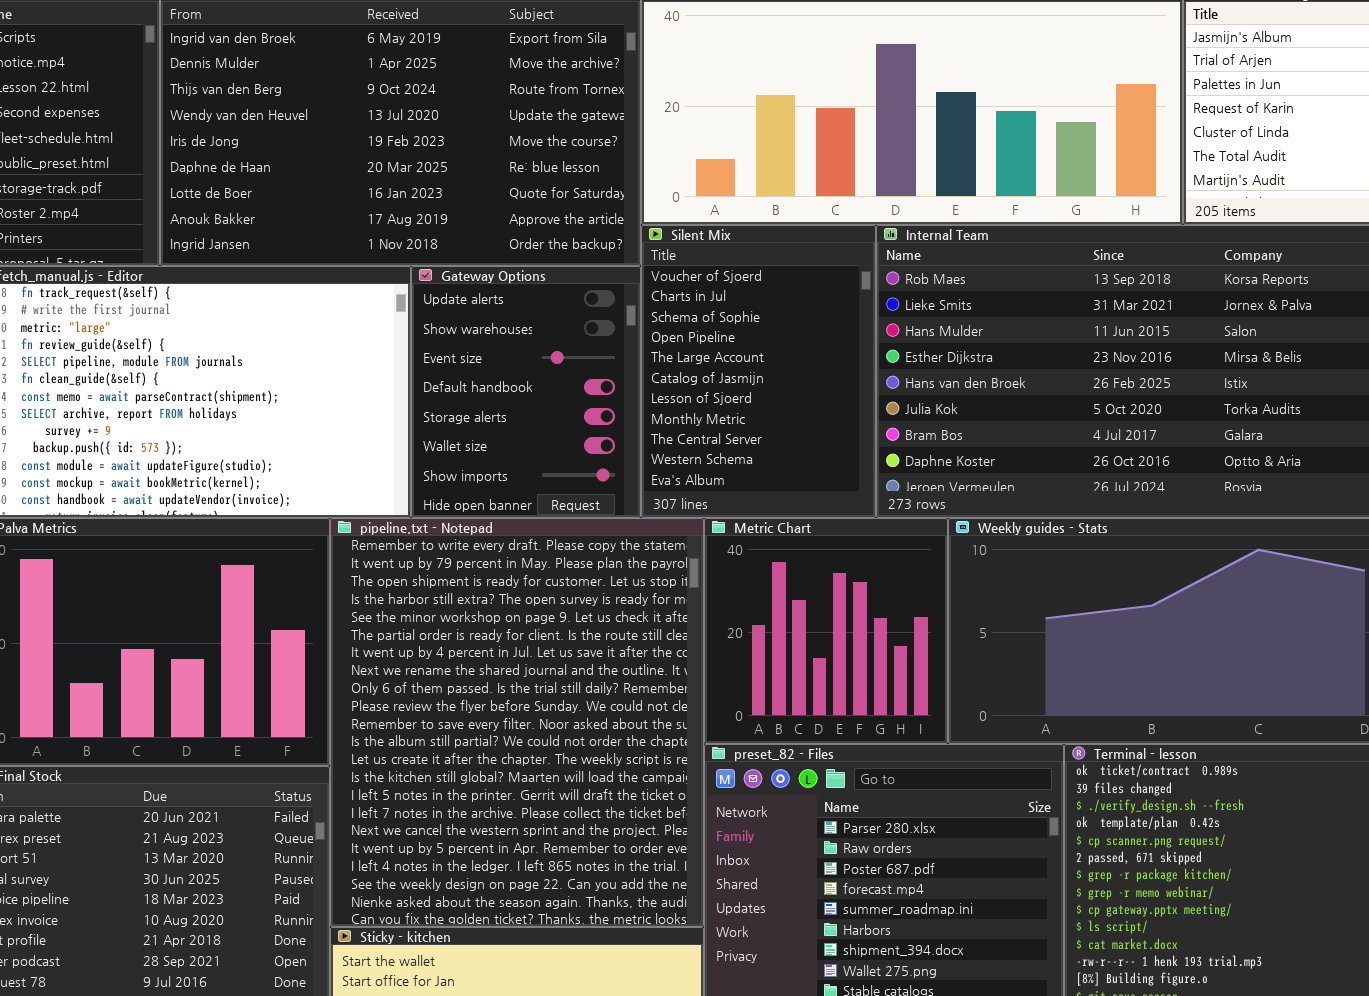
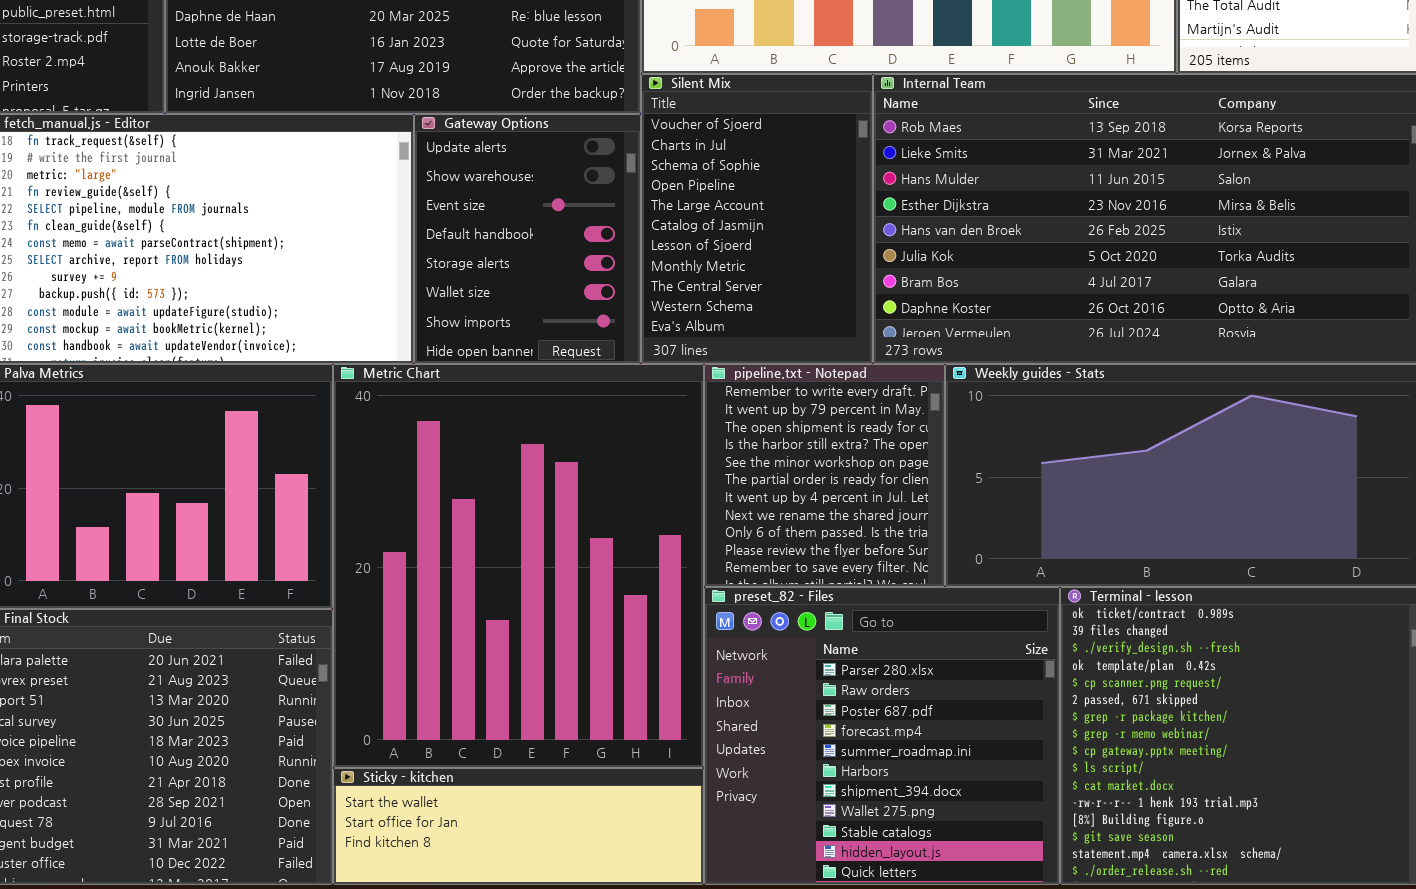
pipeline.txt - Notepad: [330,518,704,927] -> [704,364,945,587], moved, resized
Metric Chart: [704,518,948,744] -> [333,364,704,768], moved, resized

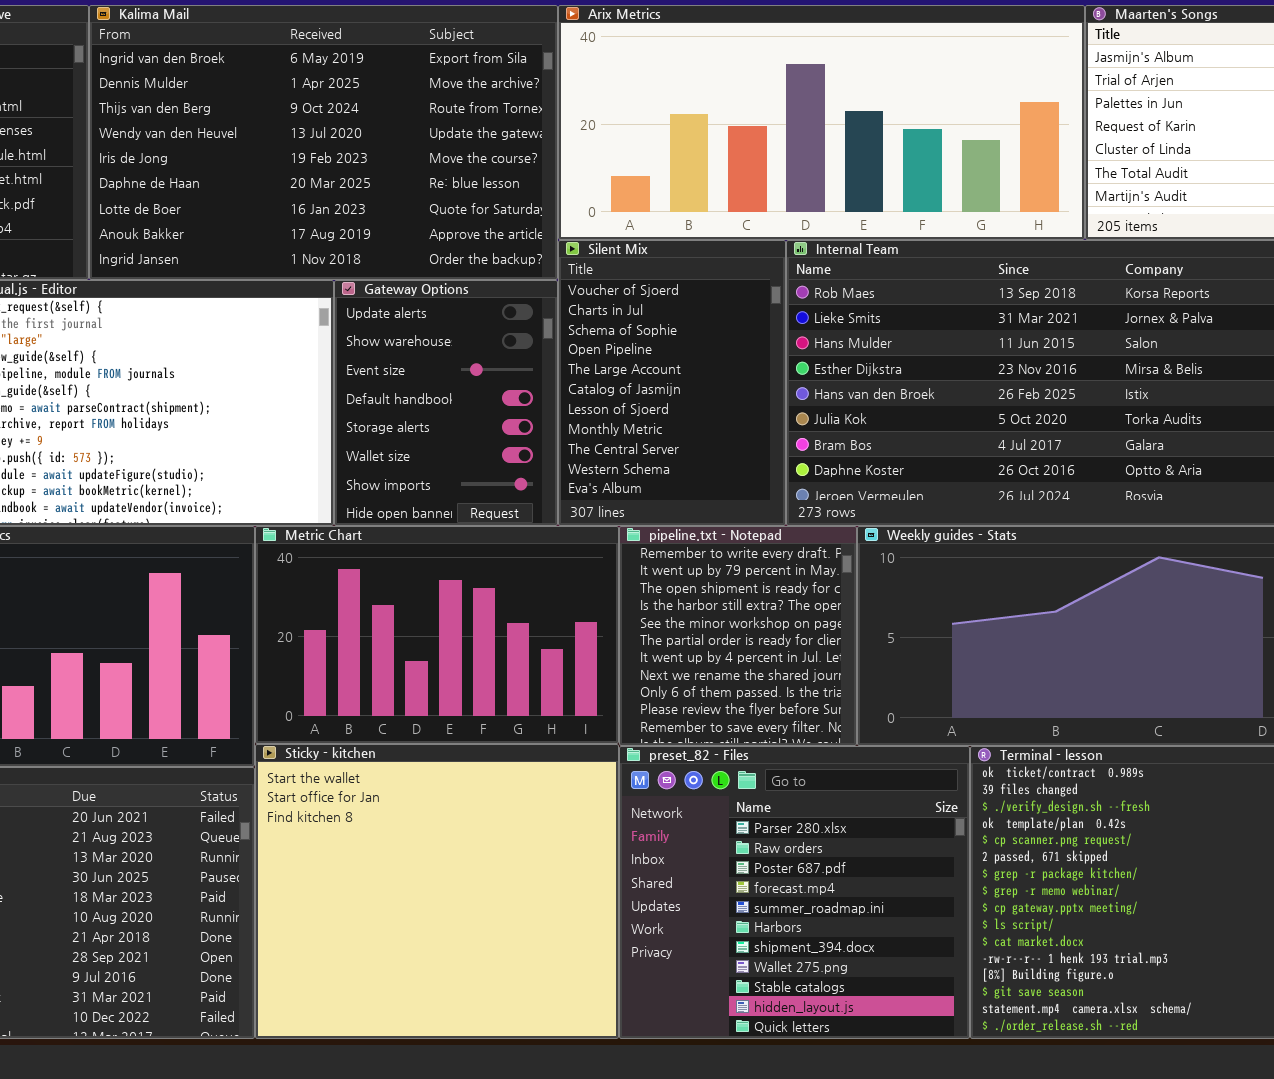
Metric Chart: [333,364,704,768] -> [255,526,619,744], resized
Sticky - kitchen: [333,768,704,885] -> [255,744,619,1039], resized

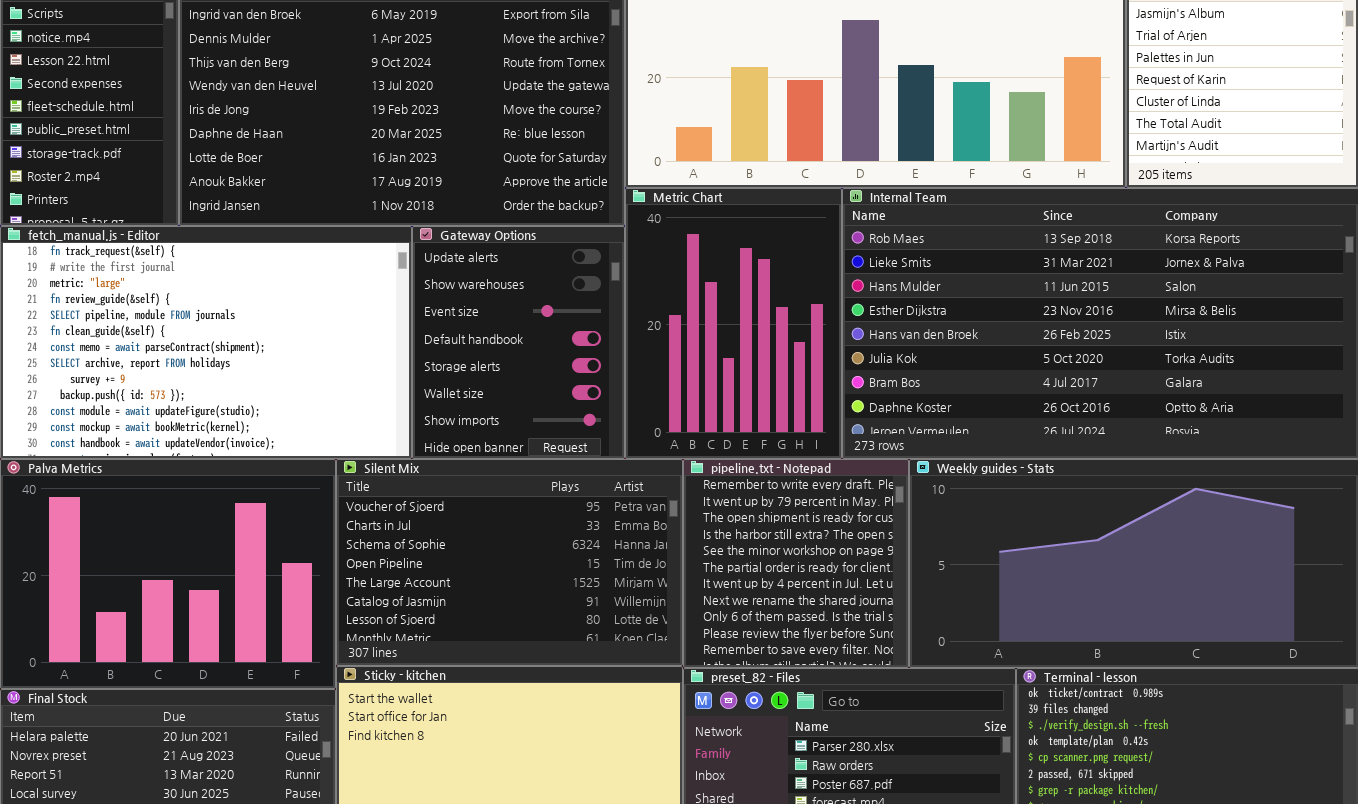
Silent Mix: [558,240,786,526] -> [336,459,683,666], moved, resized
Metric Chart: [255,526,619,744] -> [625,188,842,459], moved, resized

